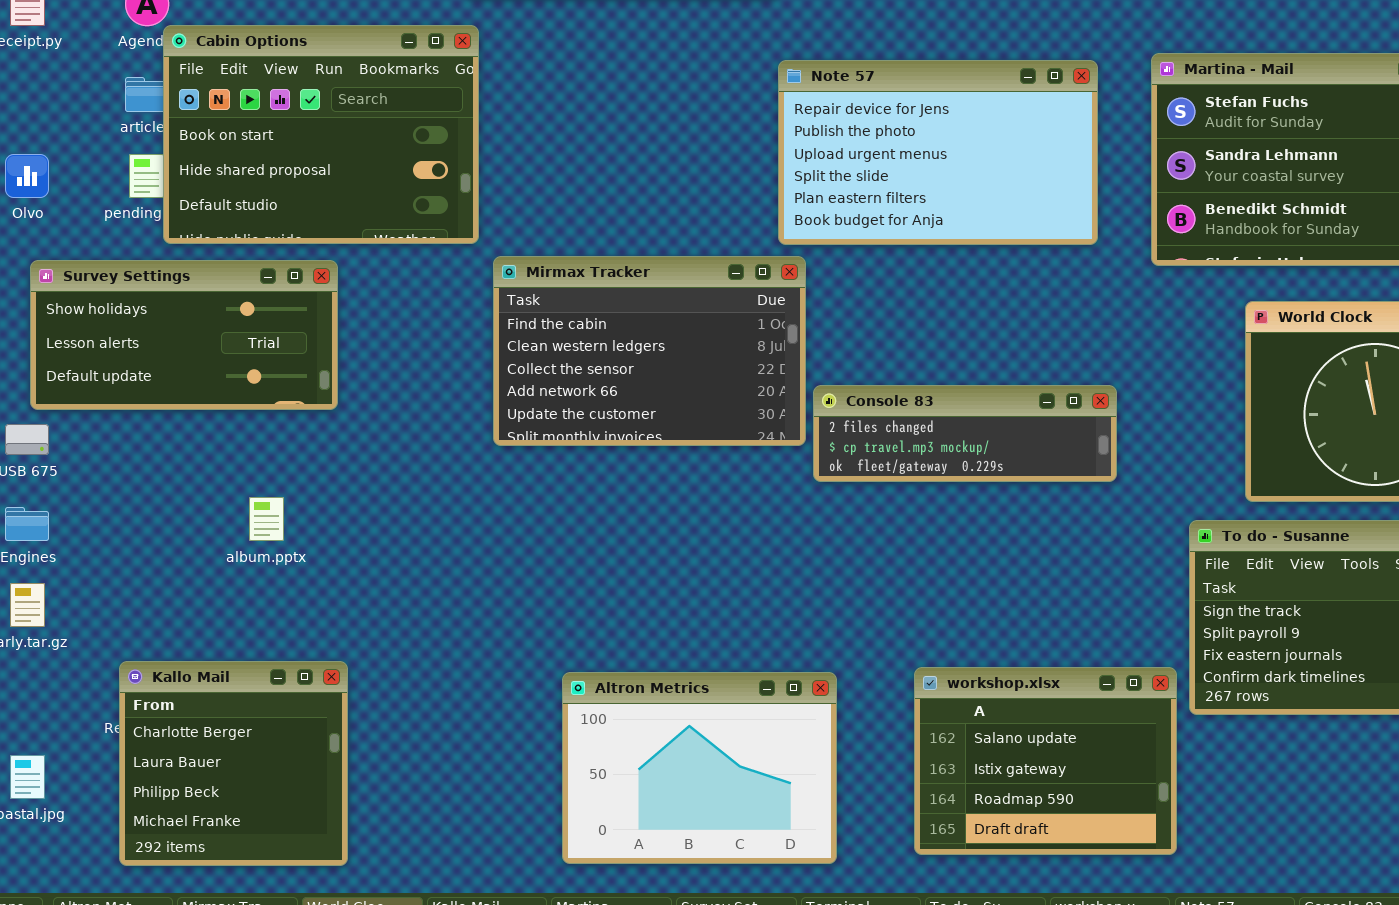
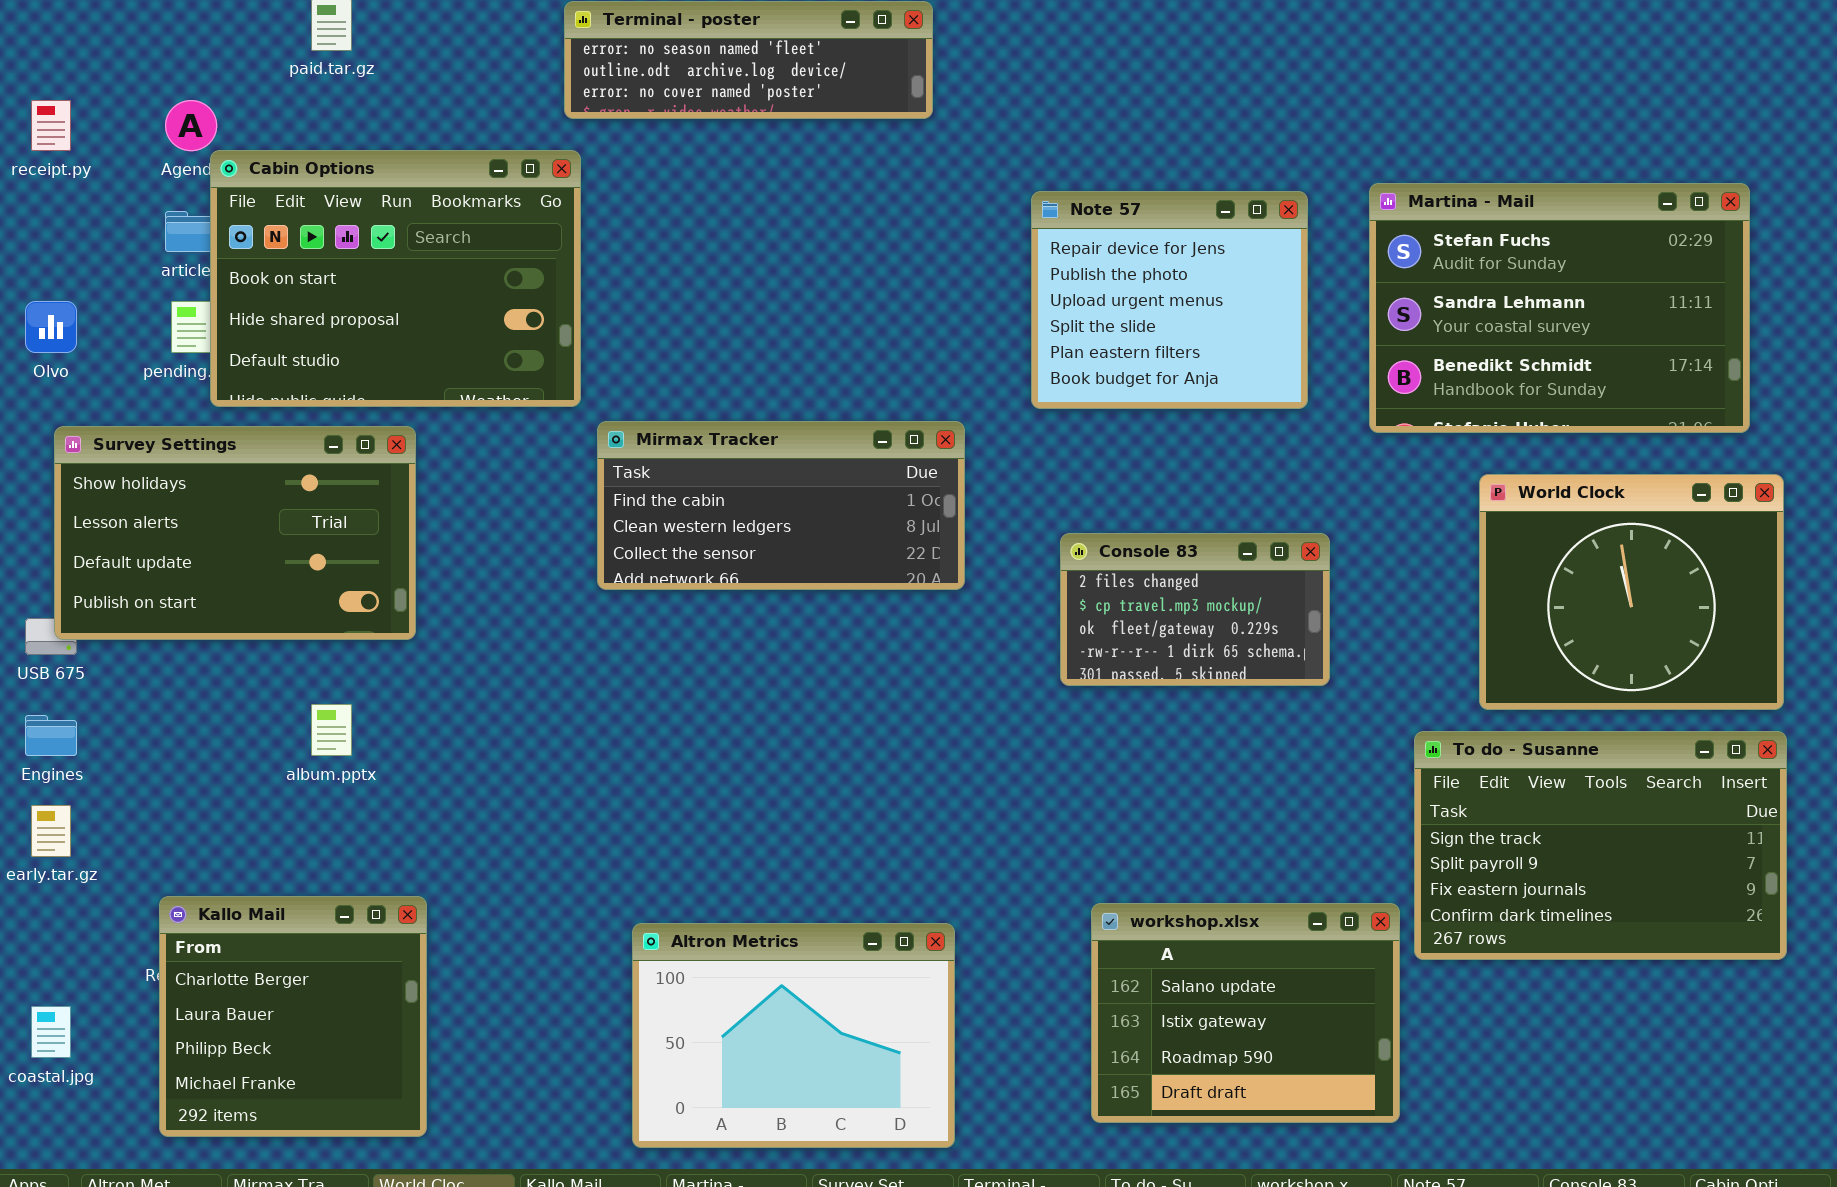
Note 57: [778,60,1098,245] -> [1031,191,1308,409], resized
Mirmax Tracker: [493,256,806,446] -> [597,421,965,590], resized
Survey Settings: [30,260,338,410] -> [54,426,416,640], resized
Console 83: [813,385,1117,482] -> [1060,533,1330,686], resized
Altron Metrics: [562,672,837,864] -> [632,923,955,1148], moved

